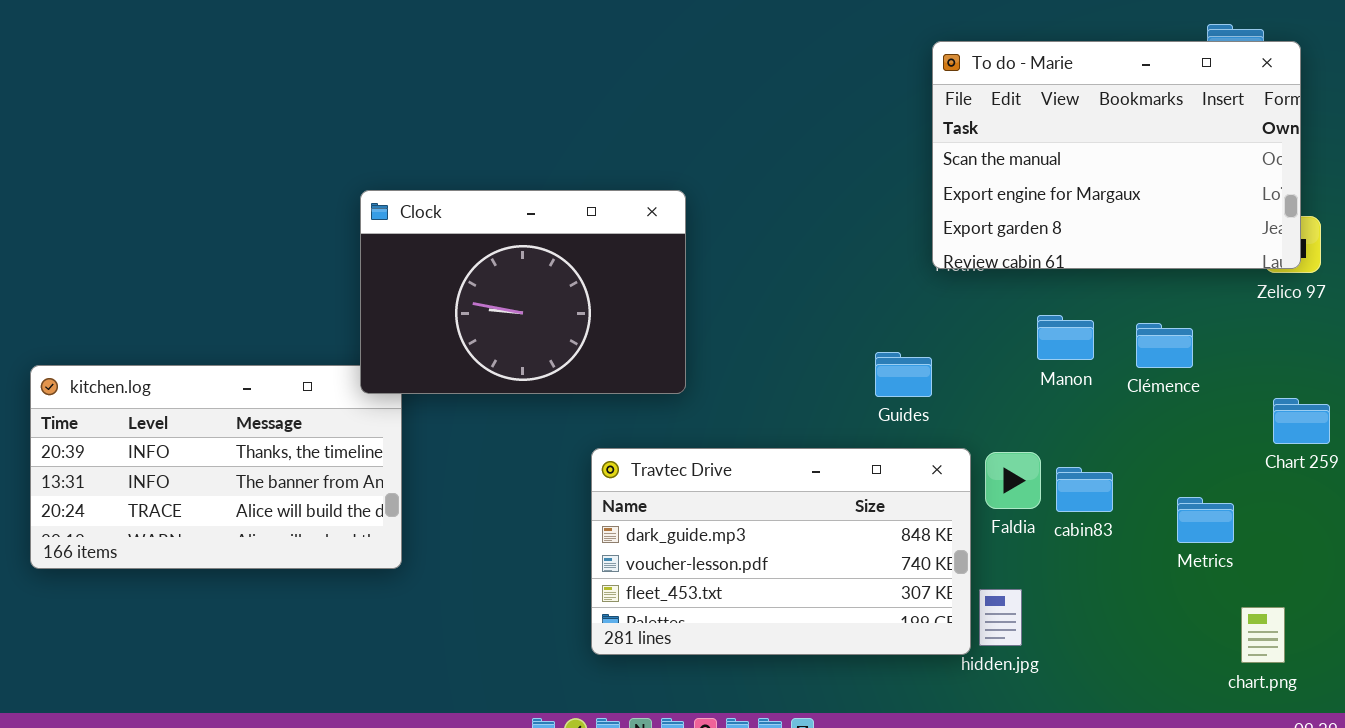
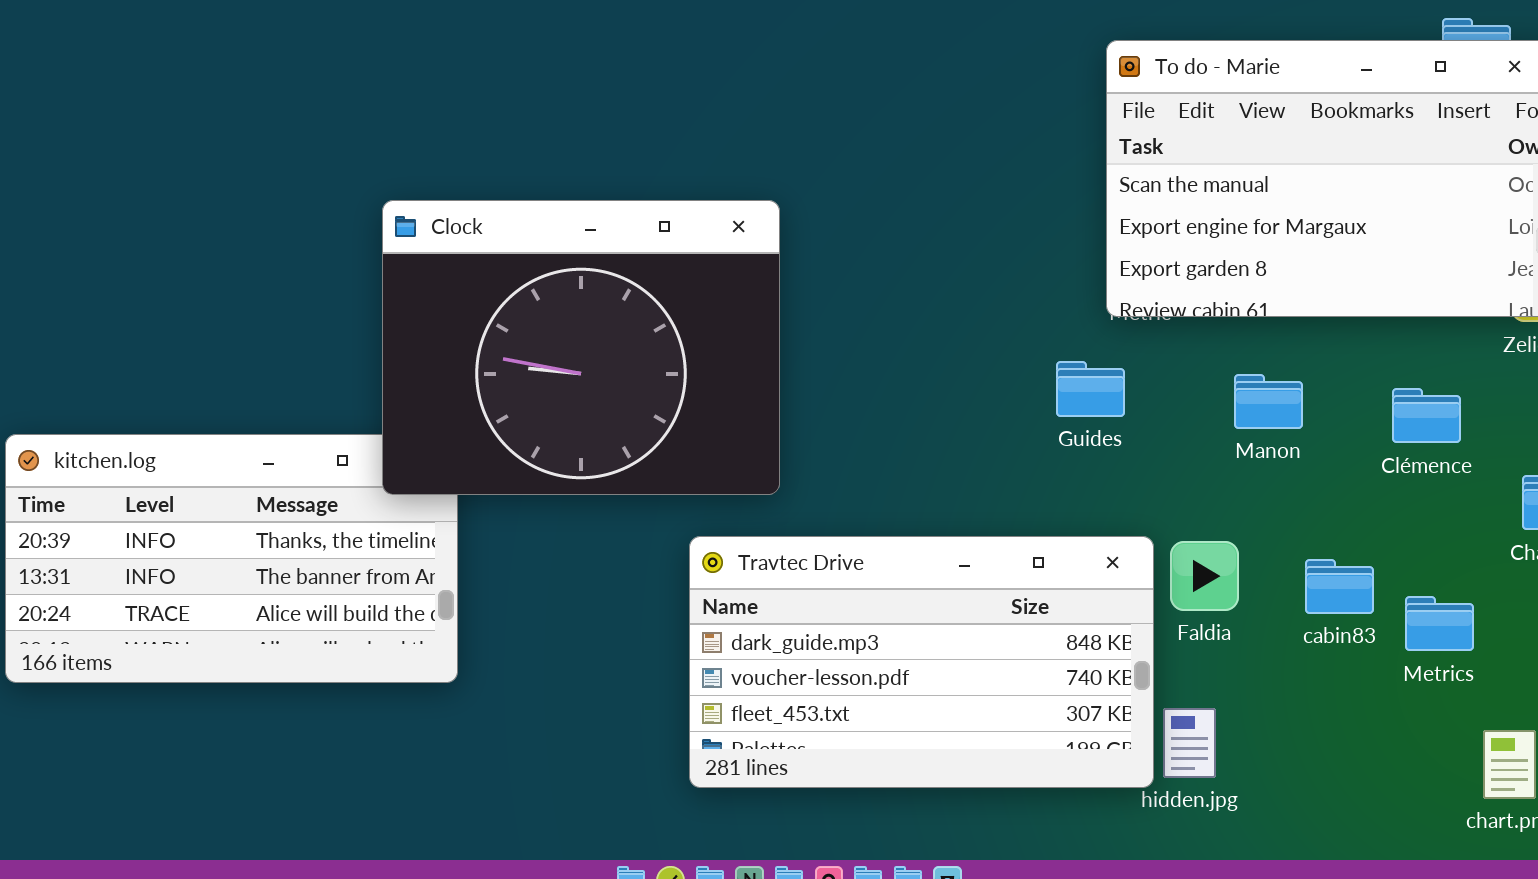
Clock: [360,190,686,394] -> [382,200,780,495], moved, resized
Clémence: [1136,323,1193,368] -> [1392,388,1461,443], moved
Guides: [875,352,932,397] -> [1056,361,1125,417], moved
cabin83: [1056,467,1113,512] -> [1305,559,1374,614], moved

